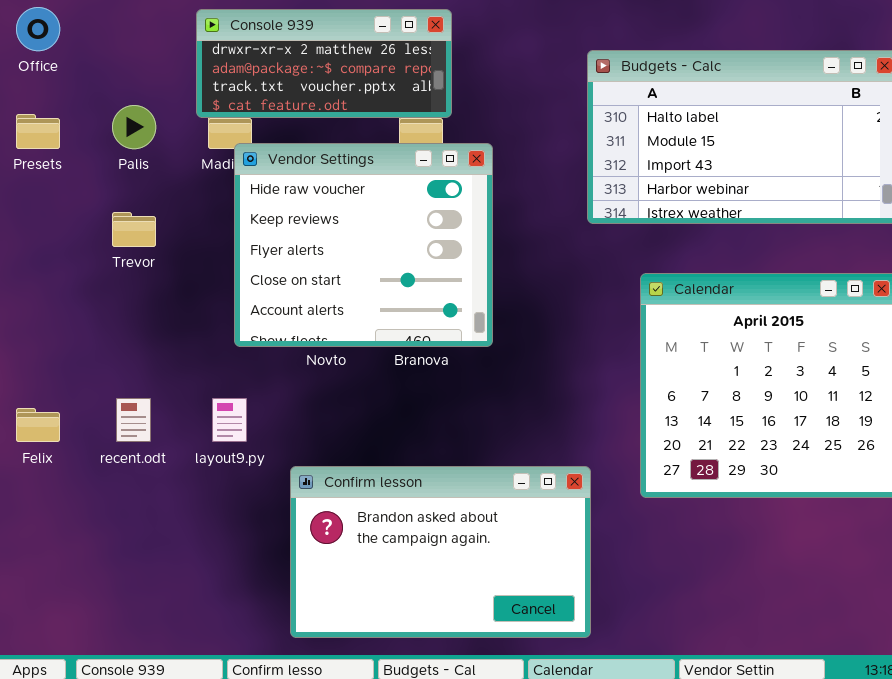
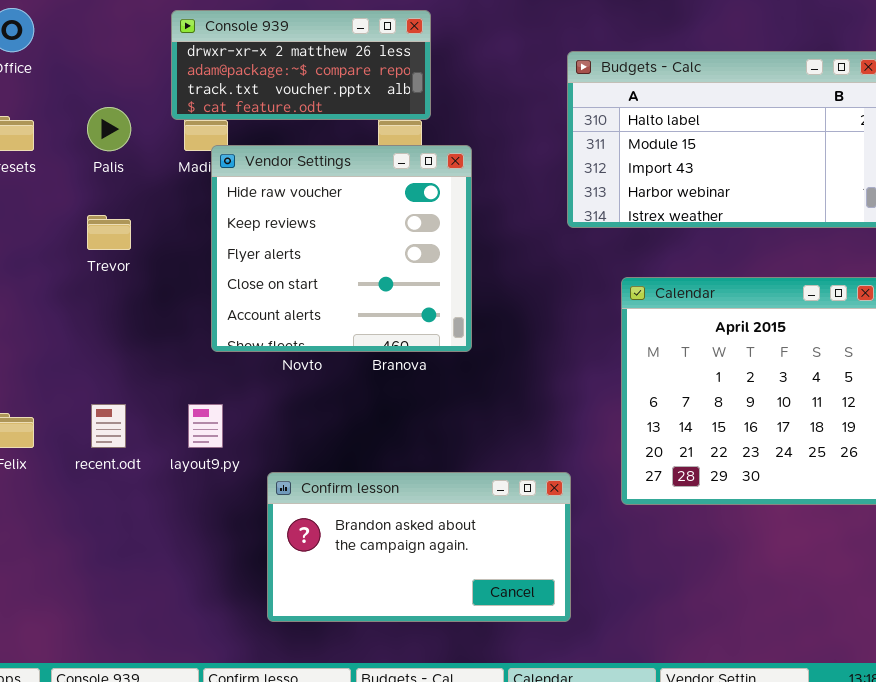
Confirm lesson: [290,466,591,638] -> [267,472,571,622], resized

